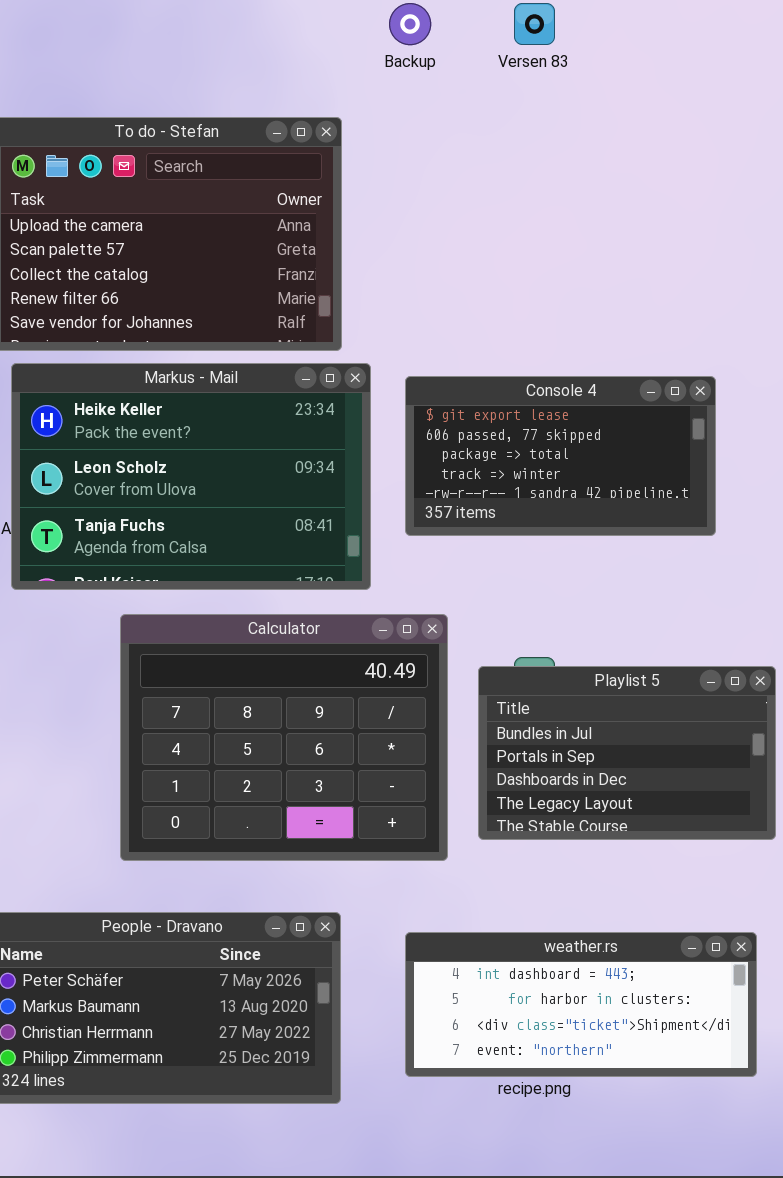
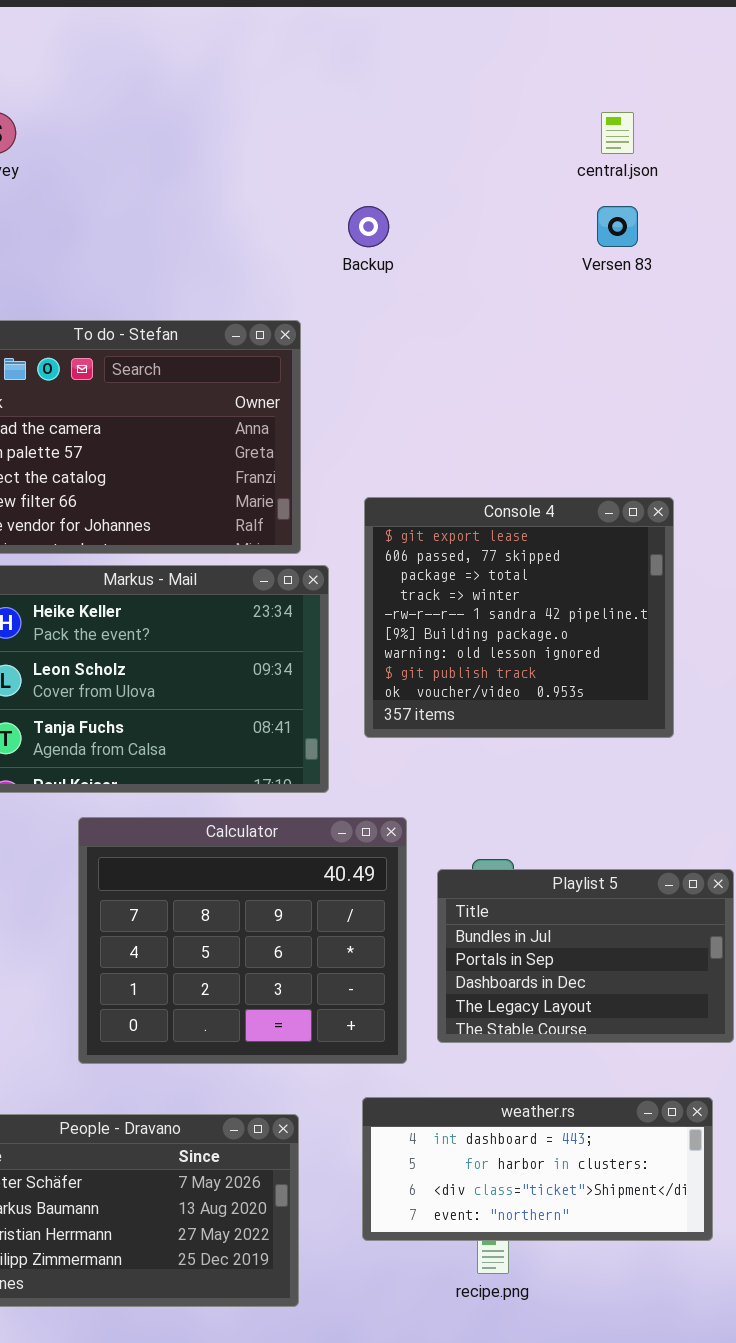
Versen 83: [514,3,555,45] -> [597,206,638,247], moved
Console 4: [405,376,716,536] -> [364,497,674,738], resized
weather.rs: [405,932,757,1077] -> [362,1097,713,1241], moved

